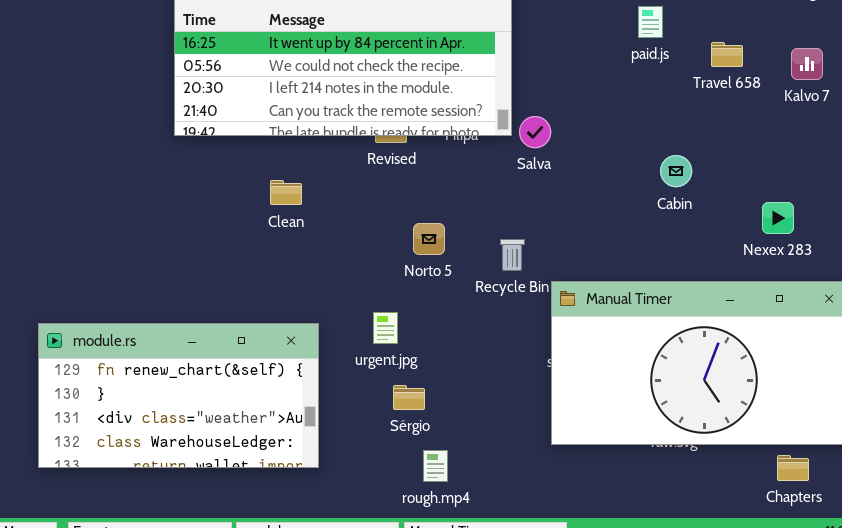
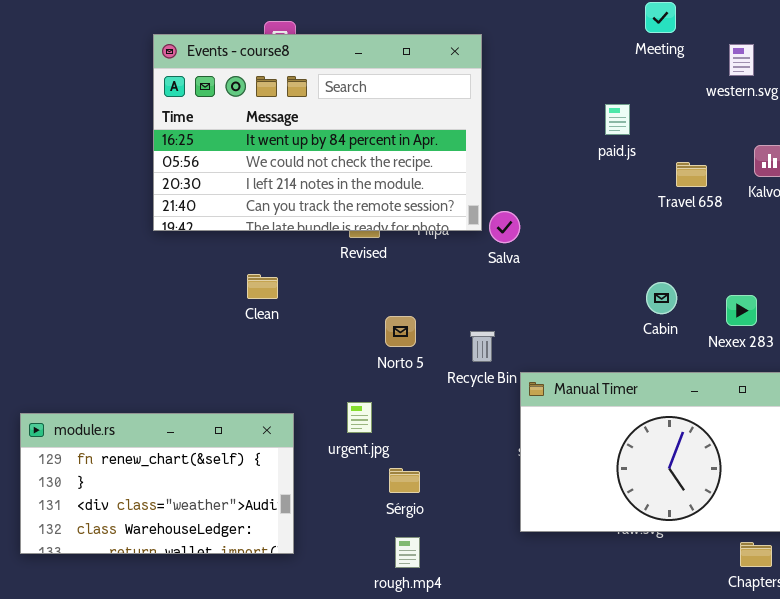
Travel 658: [711,42,743,67] -> [676,162,707,187], moved
Cabin: [660,155,692,187] -> [646,282,677,314], moved
Sérgio: [393,385,425,410] -> [389,468,420,493], moved

